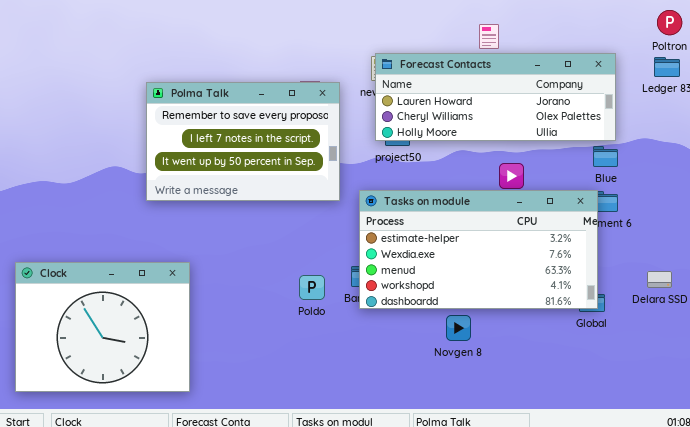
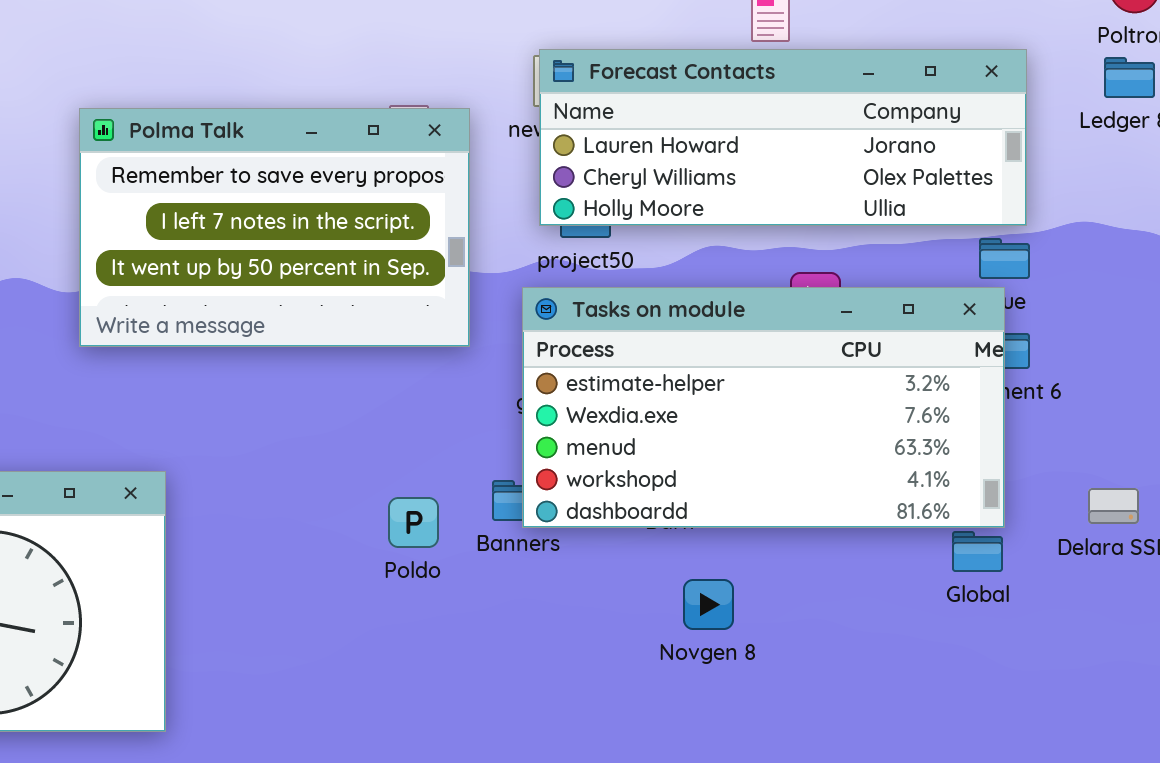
Tasks on module: [359,190,598,309] -> [522,287,1005,528], moved

